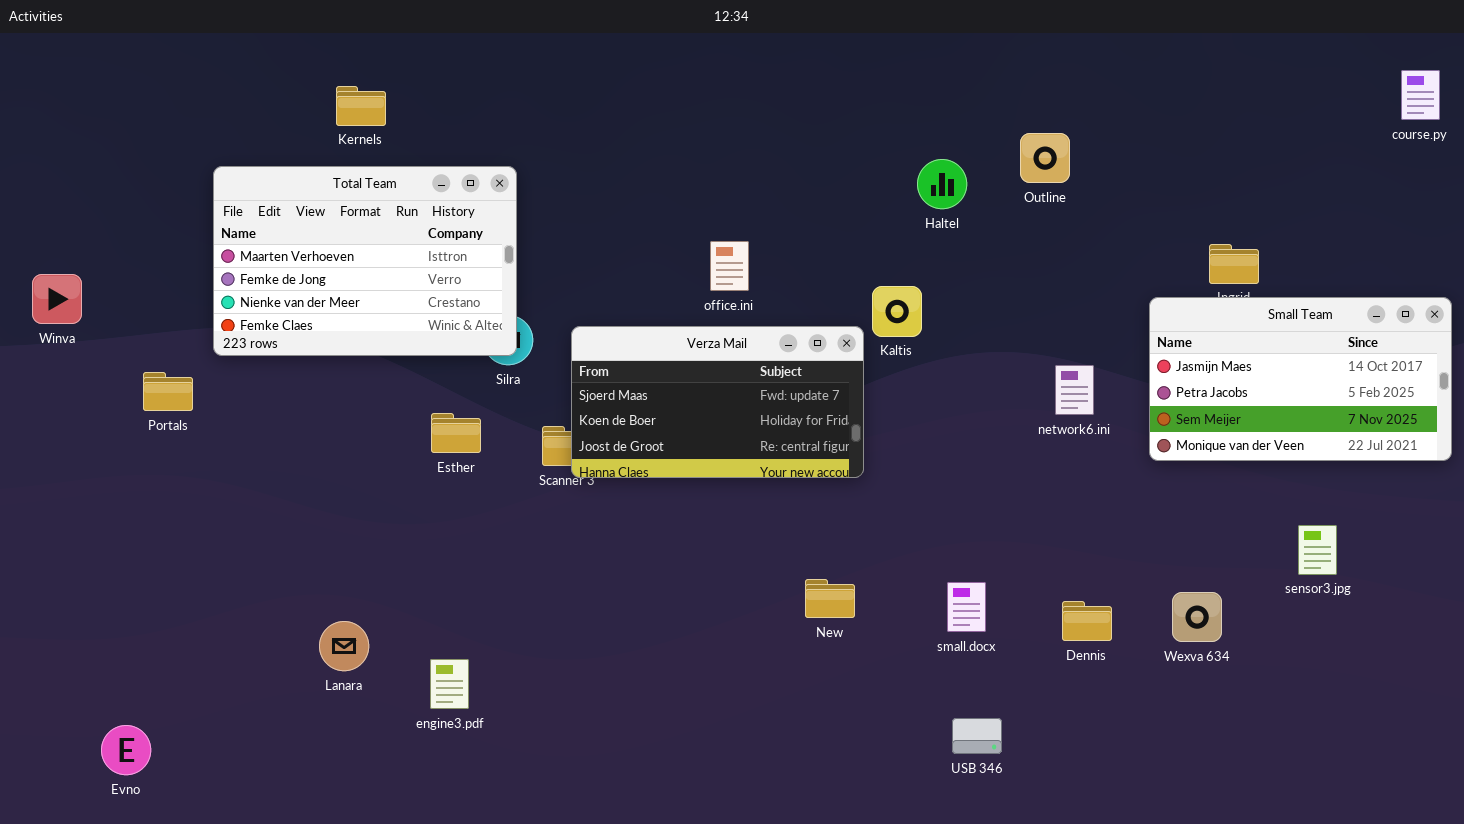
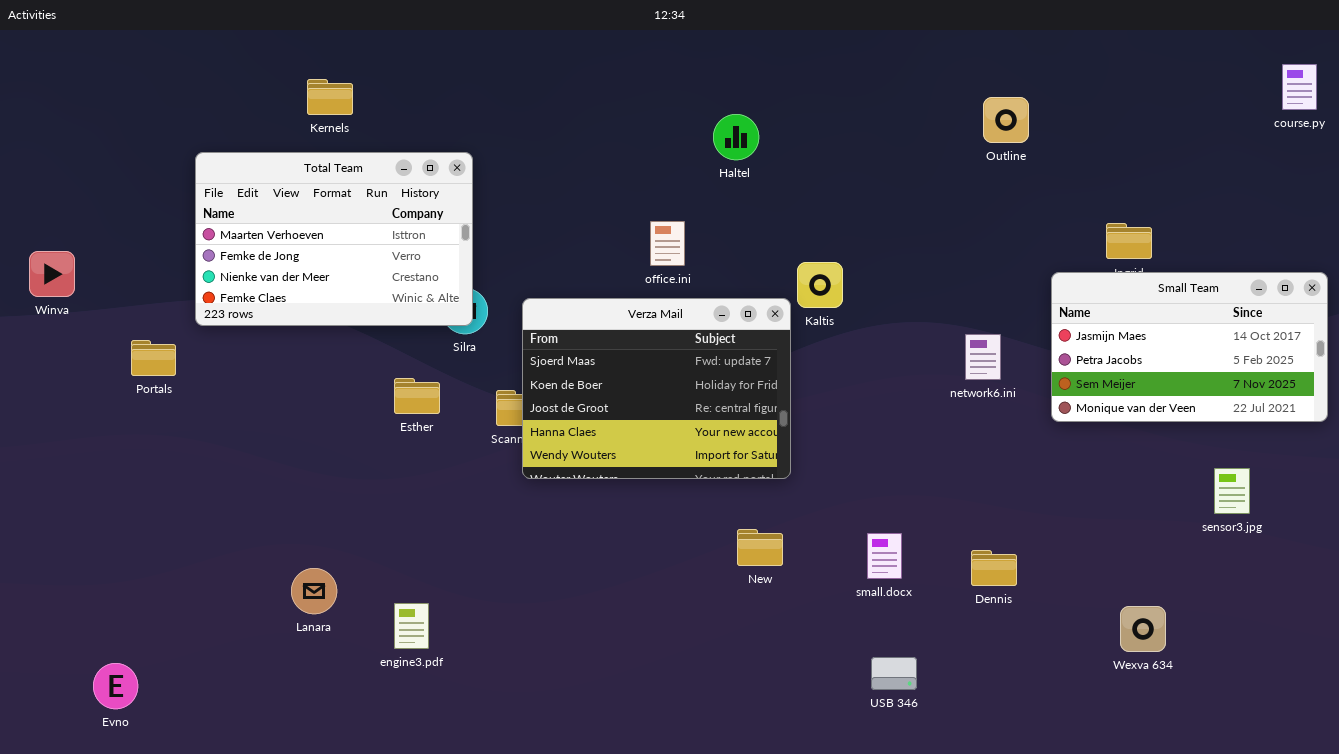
Outline: [1020,133,1070,183] -> [983,97,1029,143], moved
Haltel: [917,159,967,209] -> [713,114,759,160], moved
Verza Mail: [571,326,864,478] -> [522,298,791,479], resized
sensor3.jpg: [1298,525,1337,575] -> [1214,468,1250,514], moved
Wexva 634: [1172,592,1222,642] -> [1120,606,1166,652], moved

